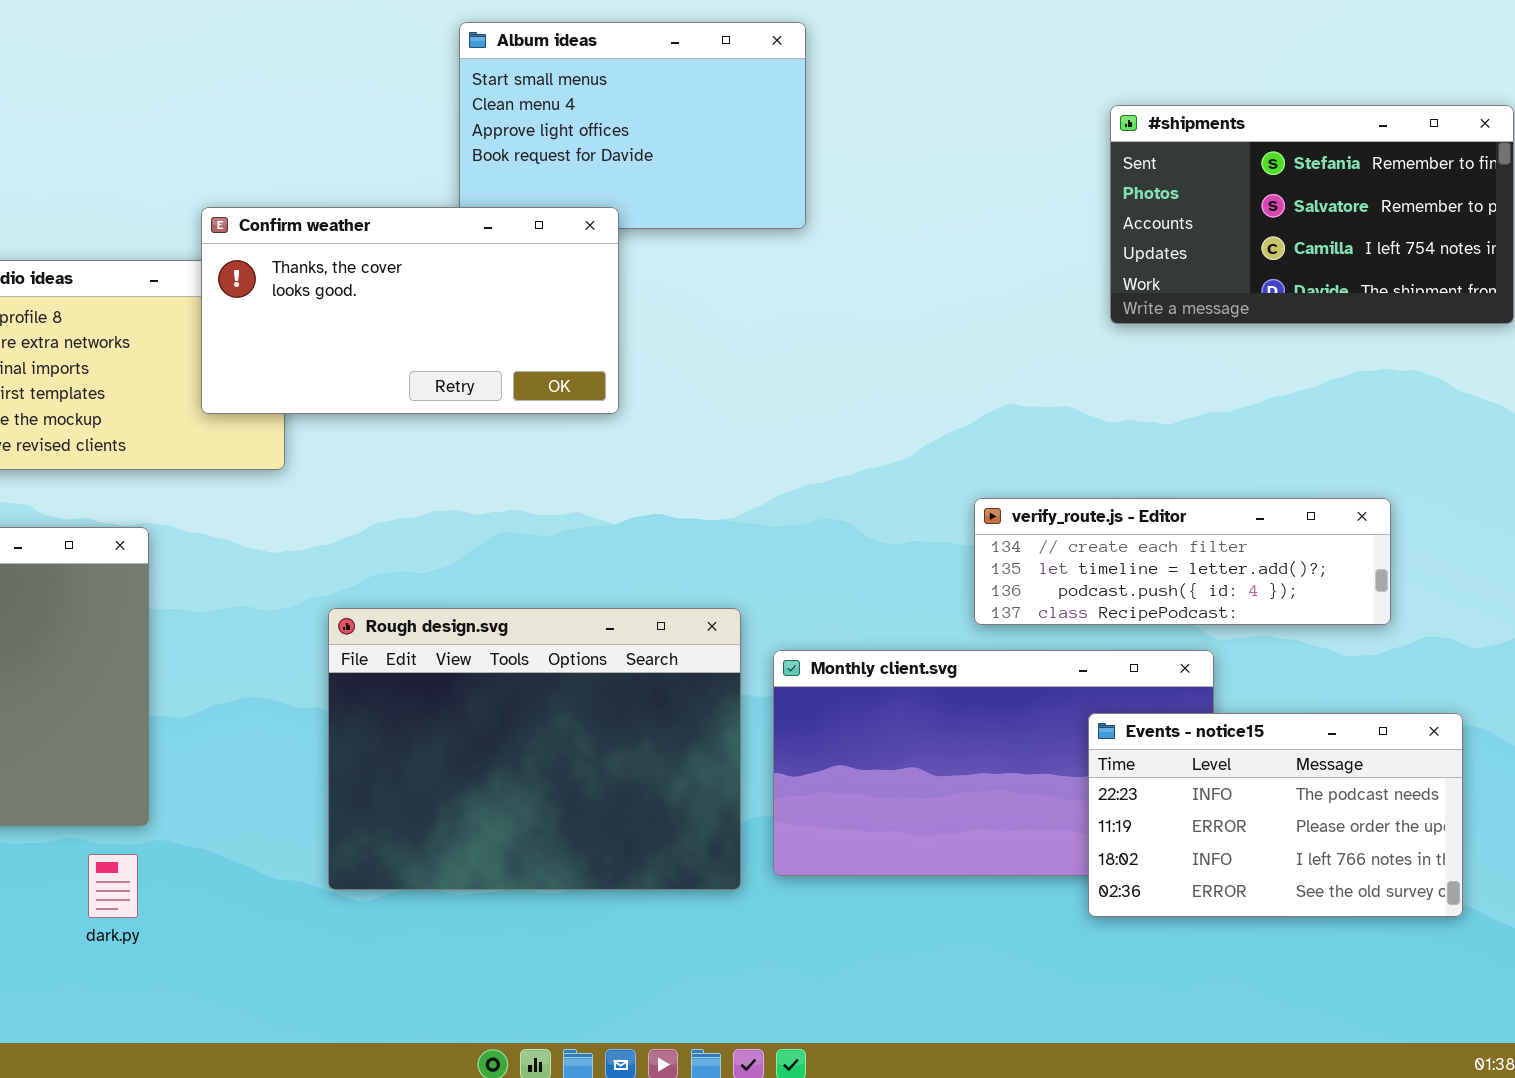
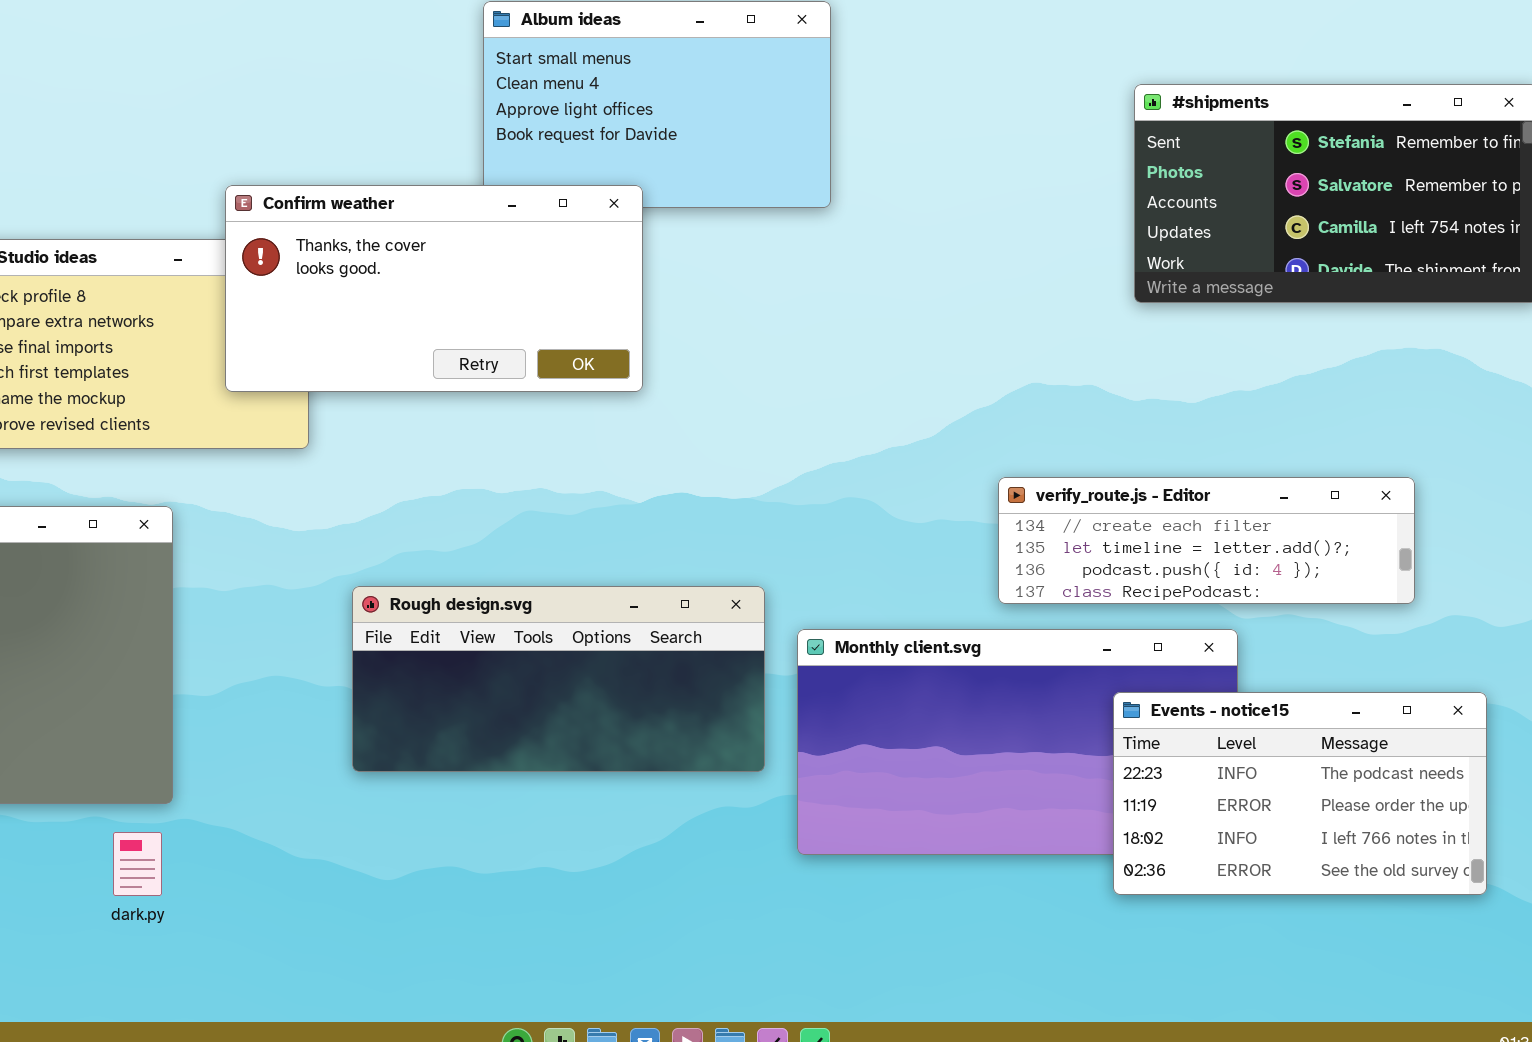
Rough design.svg: [328,608,741,890] -> [352,586,765,772], resized

